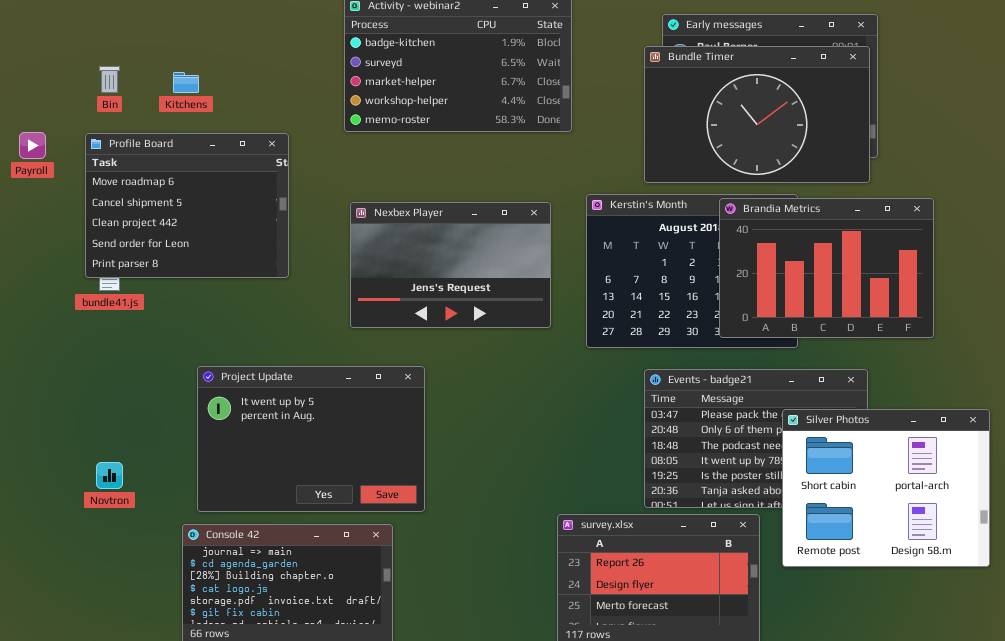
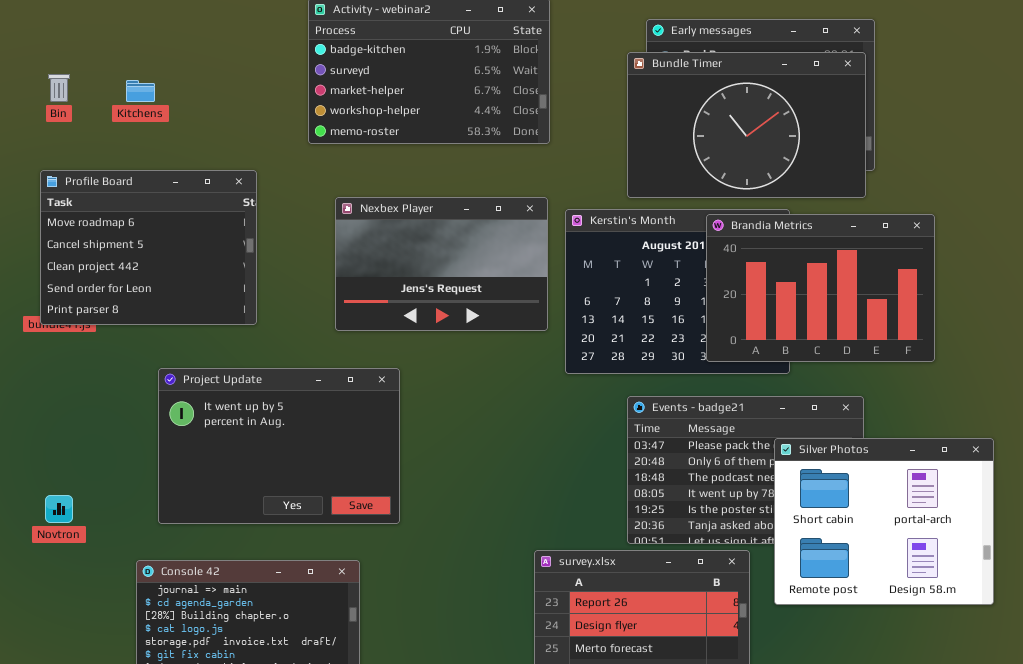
Profile Board: [85,133,289,278] -> [40,170,257,325], moved
Nexbex Player: [350,202,551,328] -> [335,197,548,331], moved
Project Update: [197,366,425,512] -> [158,368,400,524], moved

